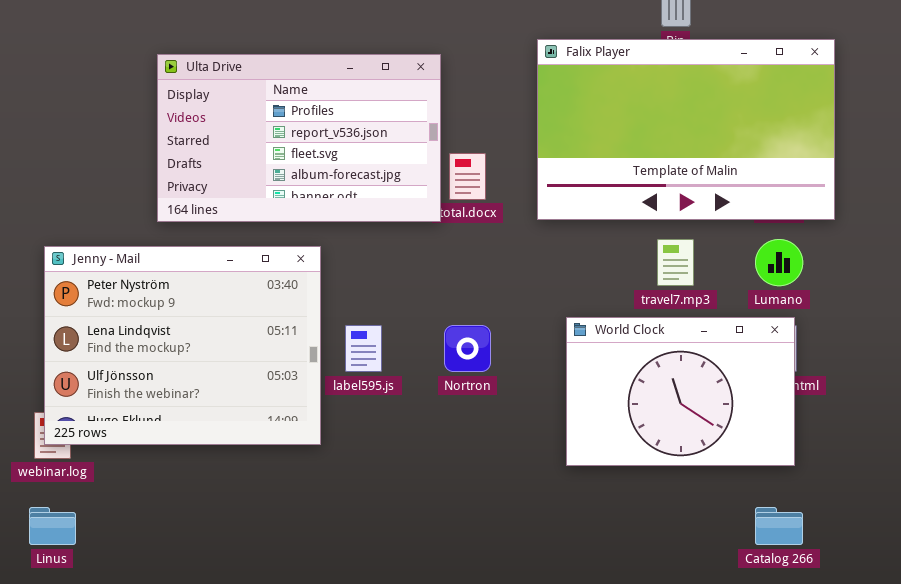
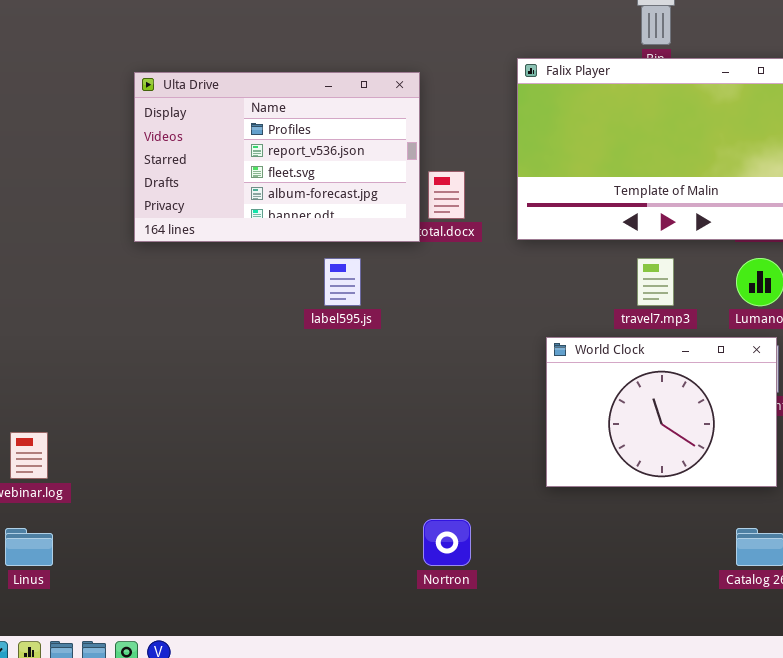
Jenny - Mail: [44,246,321,445] -> none, closed
label595.js: [345,325,382,372] -> [324,258,361,306], moved
Nortron: [444,325,491,372] -> [423,519,471,566], moved

